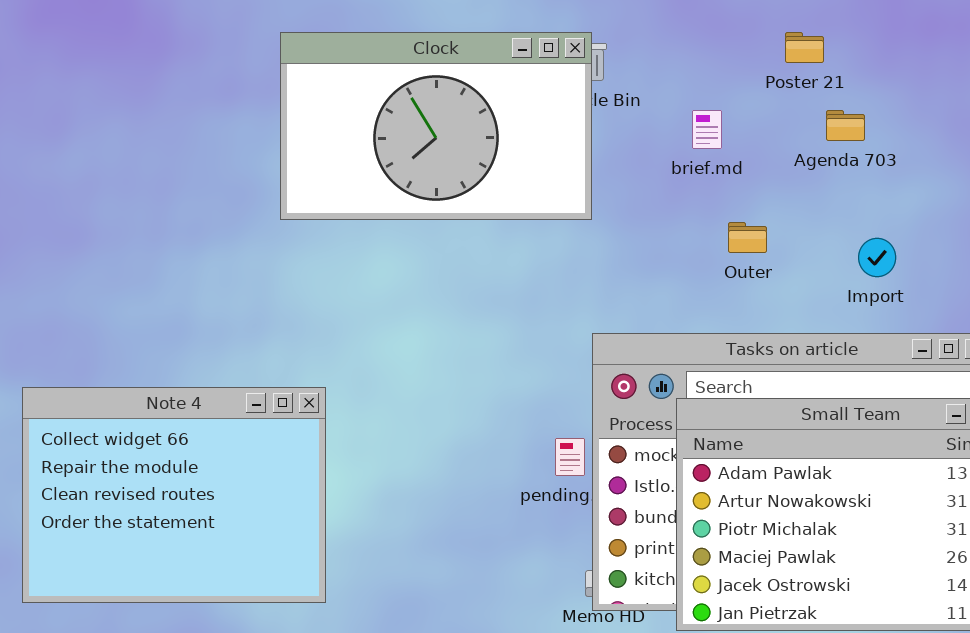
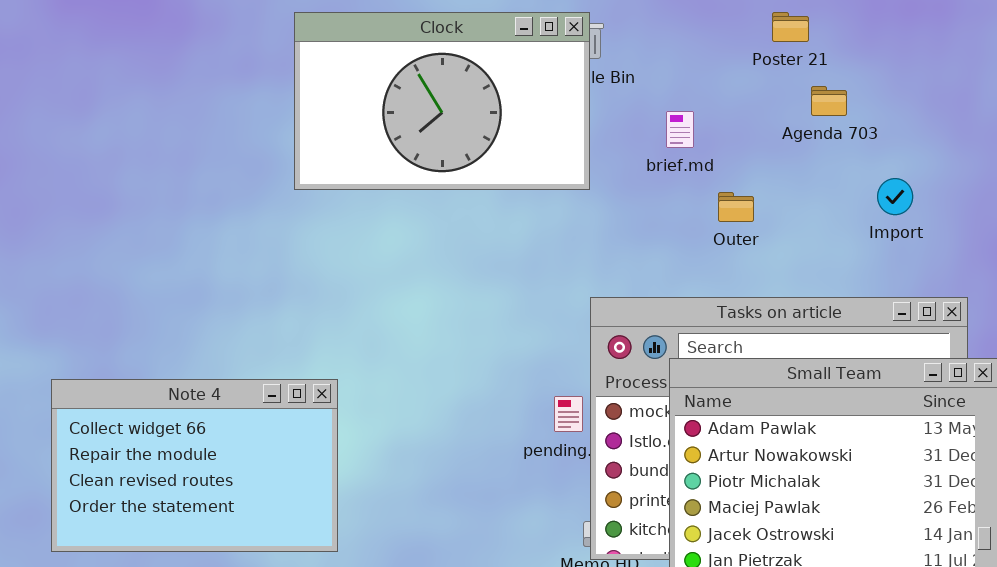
brief.md: [692,110,722,149] -> [666,111,694,148], moved
Import: [858,238,896,277] -> [877,178,913,215], moved
Note 4: [22,387,326,603] -> [51,379,338,552], resized

